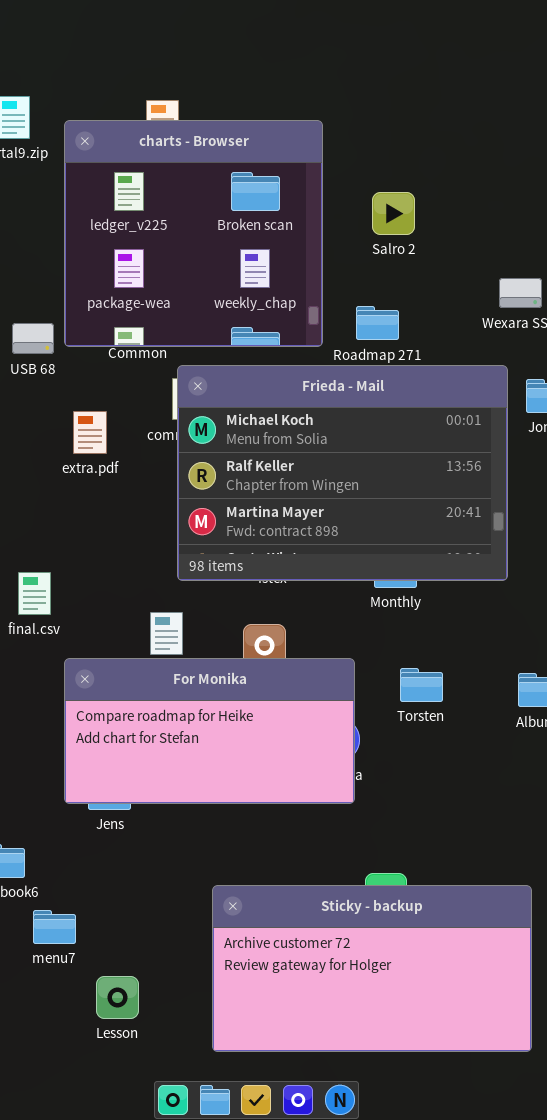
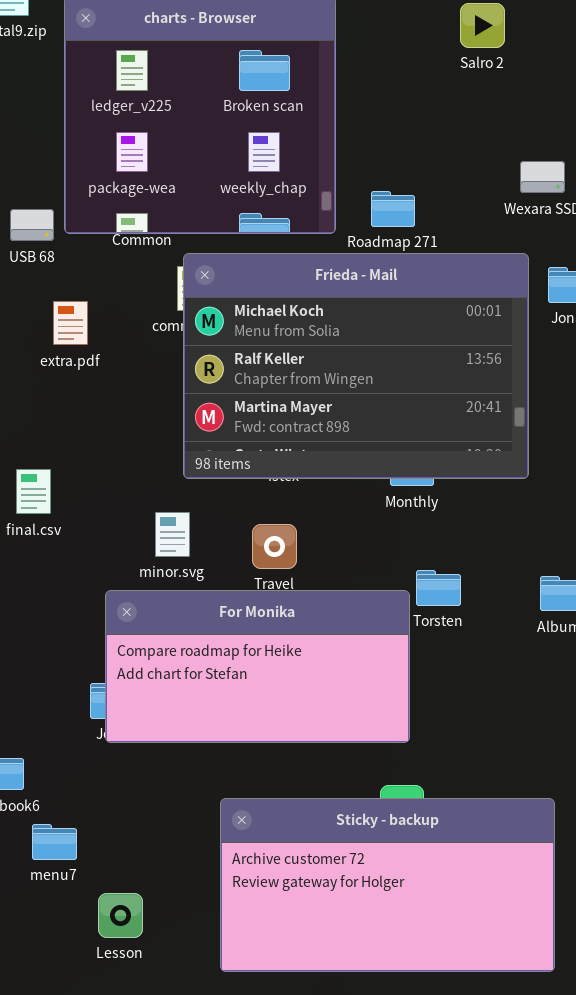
Salro 2: [372,192,415,235] -> [460,3,505,48], moved
extra.pdf: [73,411,107,454] -> [53,301,88,345], moved
For Monika: [64,658,355,804] -> [105,590,410,743], moved

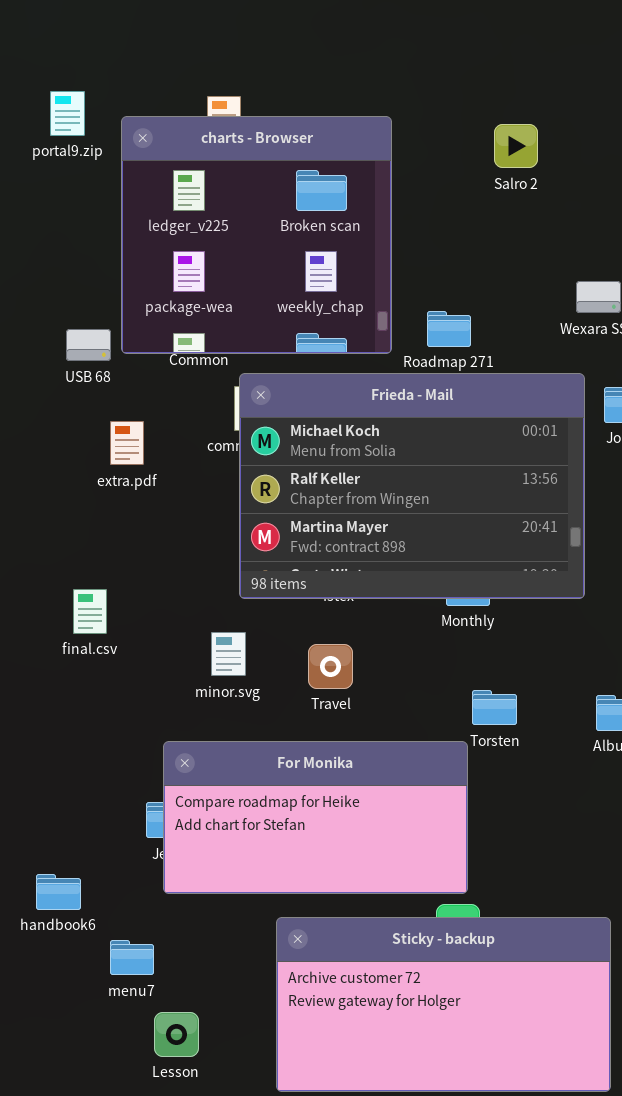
Salro 2: [460,3,505,48] -> [494,124,538,168], moved
For Monika: [105,590,410,743] -> [163,741,468,894], moved
menu7: [32,824,77,860] -> [110,940,154,975], moved

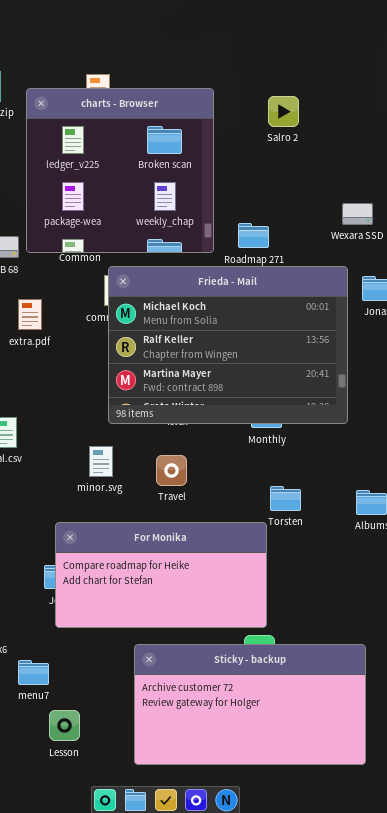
Salro 2: [494,124,538,168] -> [268,96,299,127], moved

